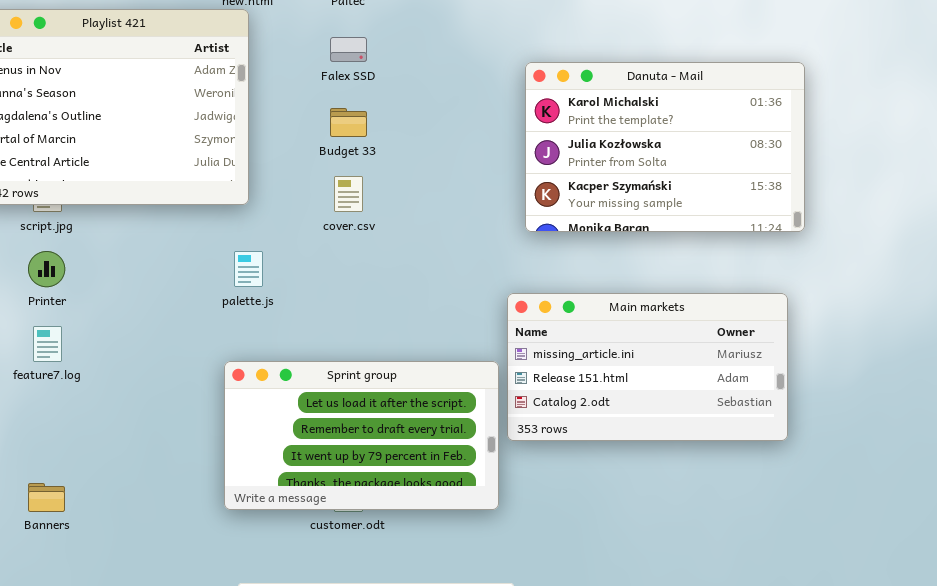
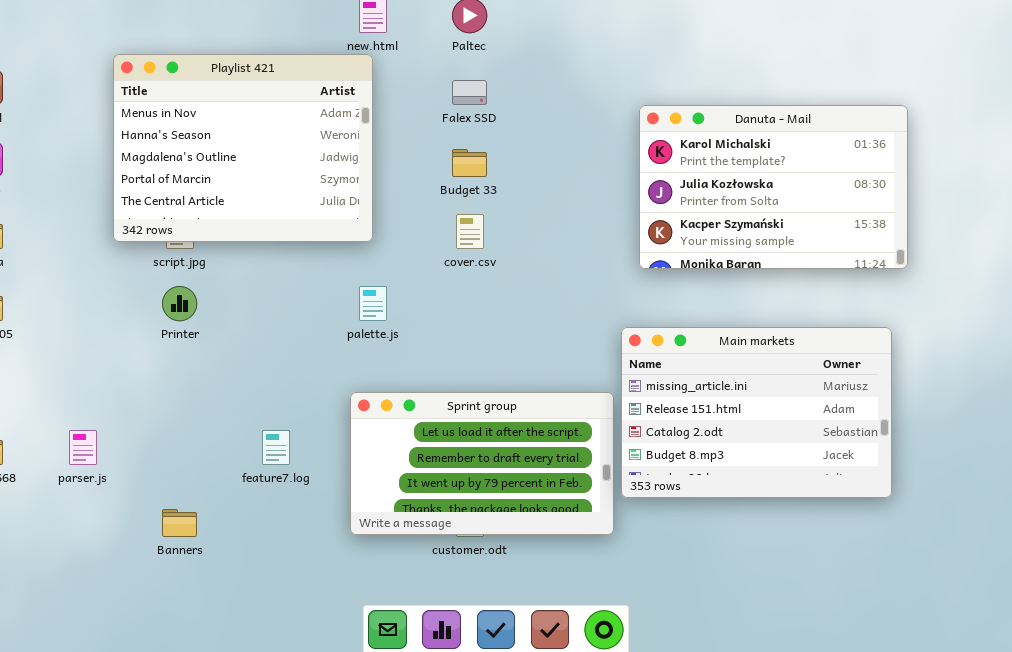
Main markets: [507,293,788,441] -> [621,327,892,498], resized
feature7.log: [33,326,62,362] -> [262,430,290,465], moved

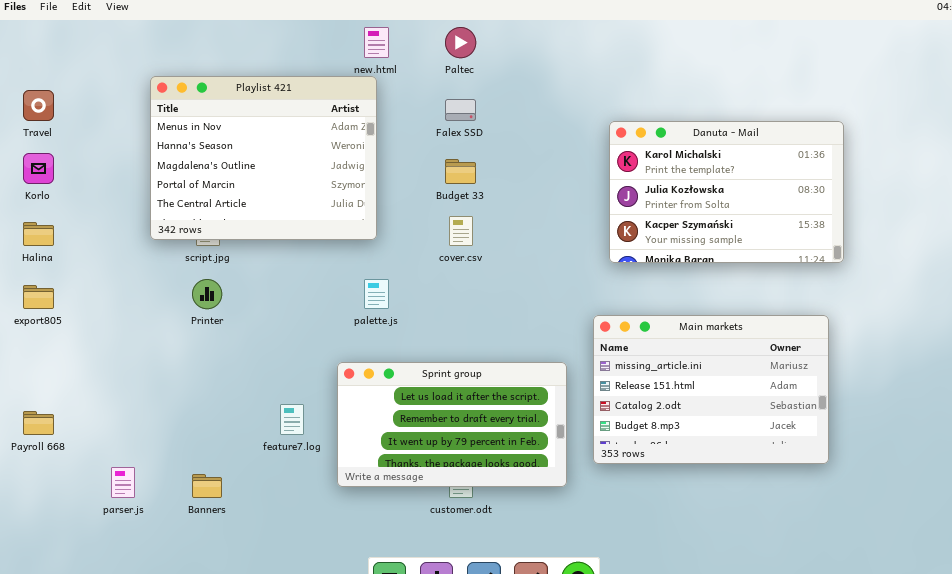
Sprint group: [350,392,614,535] -> [337,362,567,487], moved
parser.js: [69,430,97,465] -> [111,467,135,498], moved

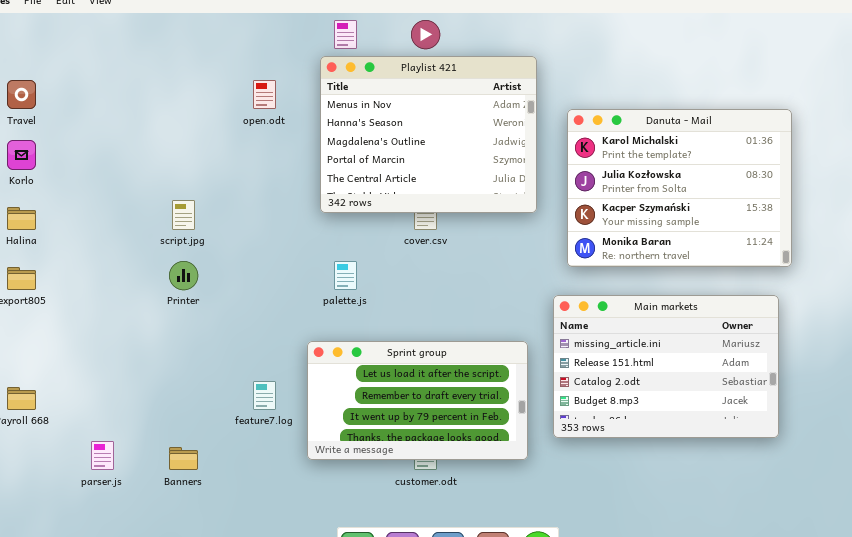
Playlist 421: [150,76,377,240] -> [320,56,537,213], moved
Danuta - Mail: [609,121,844,263] -> [567,109,792,267], resized

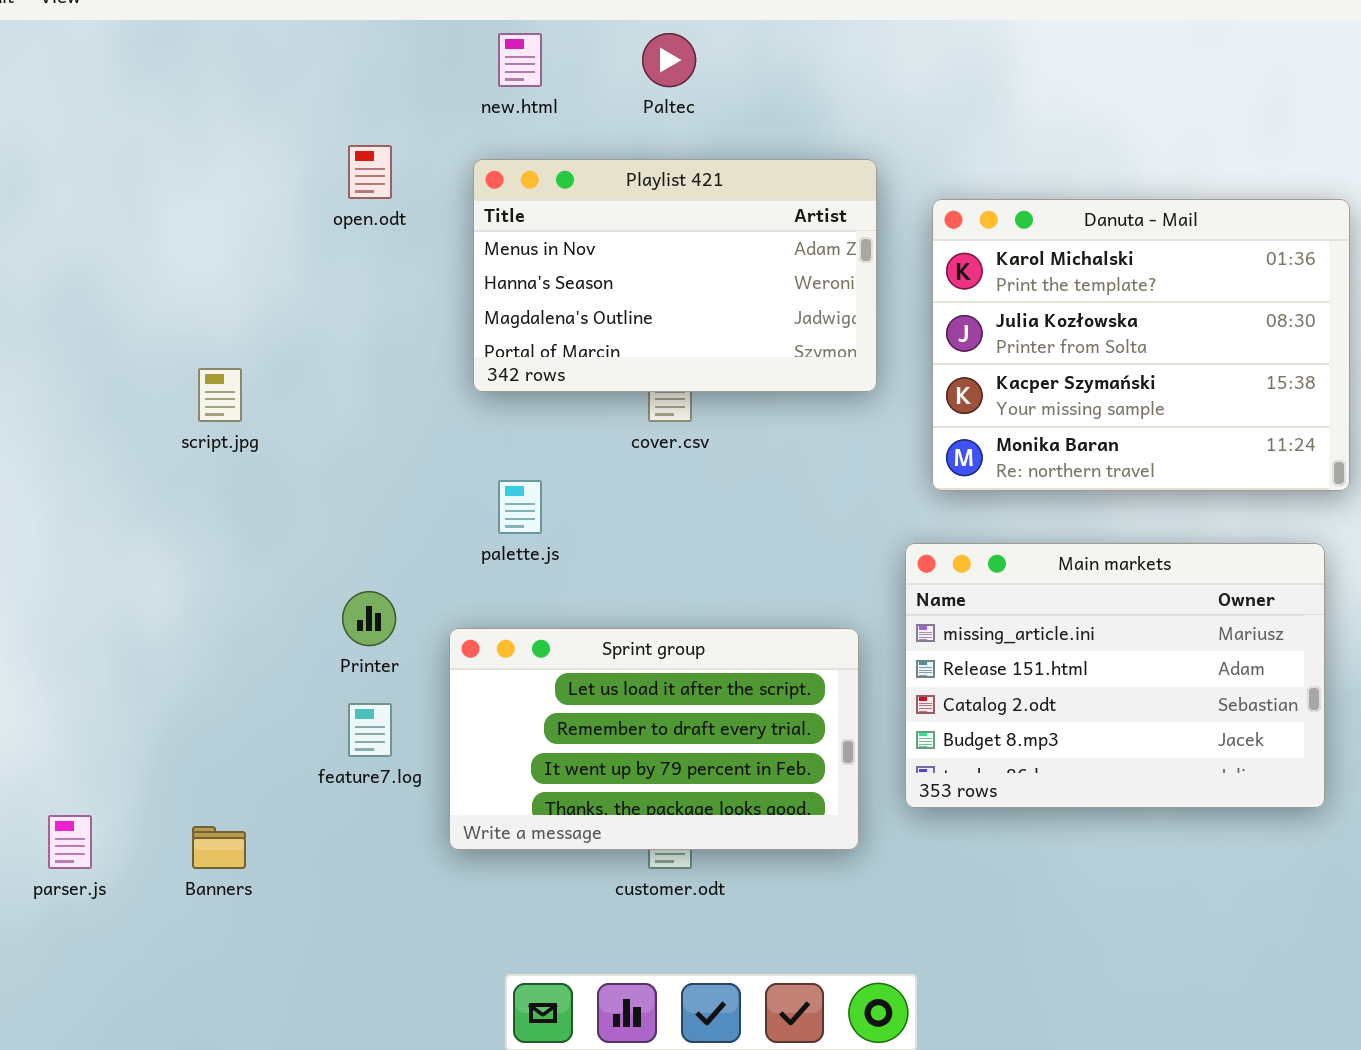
Playlist 421: [320,56,537,213] -> [473,159,877,392], resized
Printer: [169,261,198,290] -> [342,591,396,646], moved

